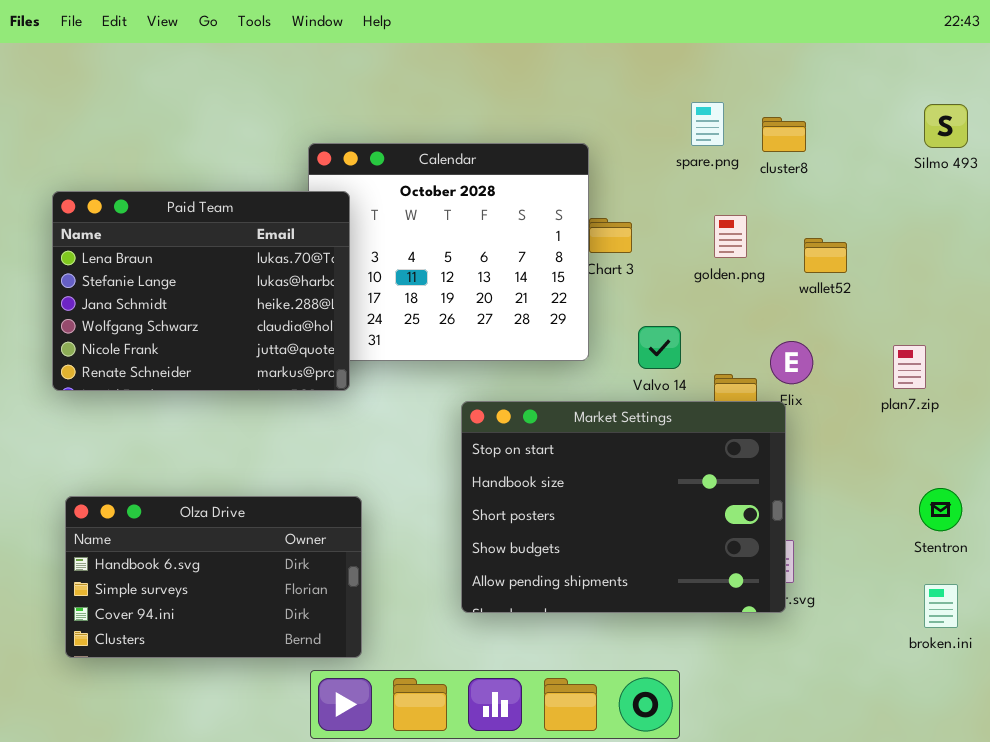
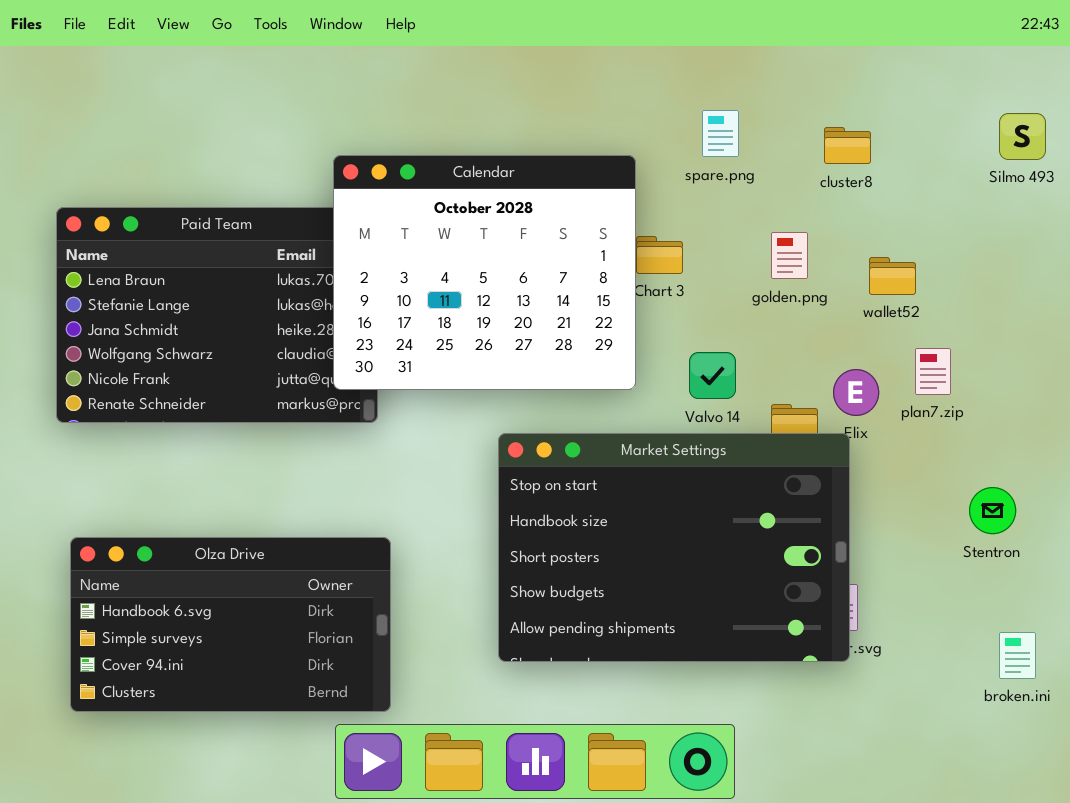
spare.png: [691,102,724,146] -> [702,110,739,157], moved
Calendar: [308,143,589,361] -> [333,155,636,390], raised
plan7.zip: [893,345,926,389] -> [915,348,951,395], moved
Stentron: [919,488,962,531] -> [969,487,1016,534], moved

